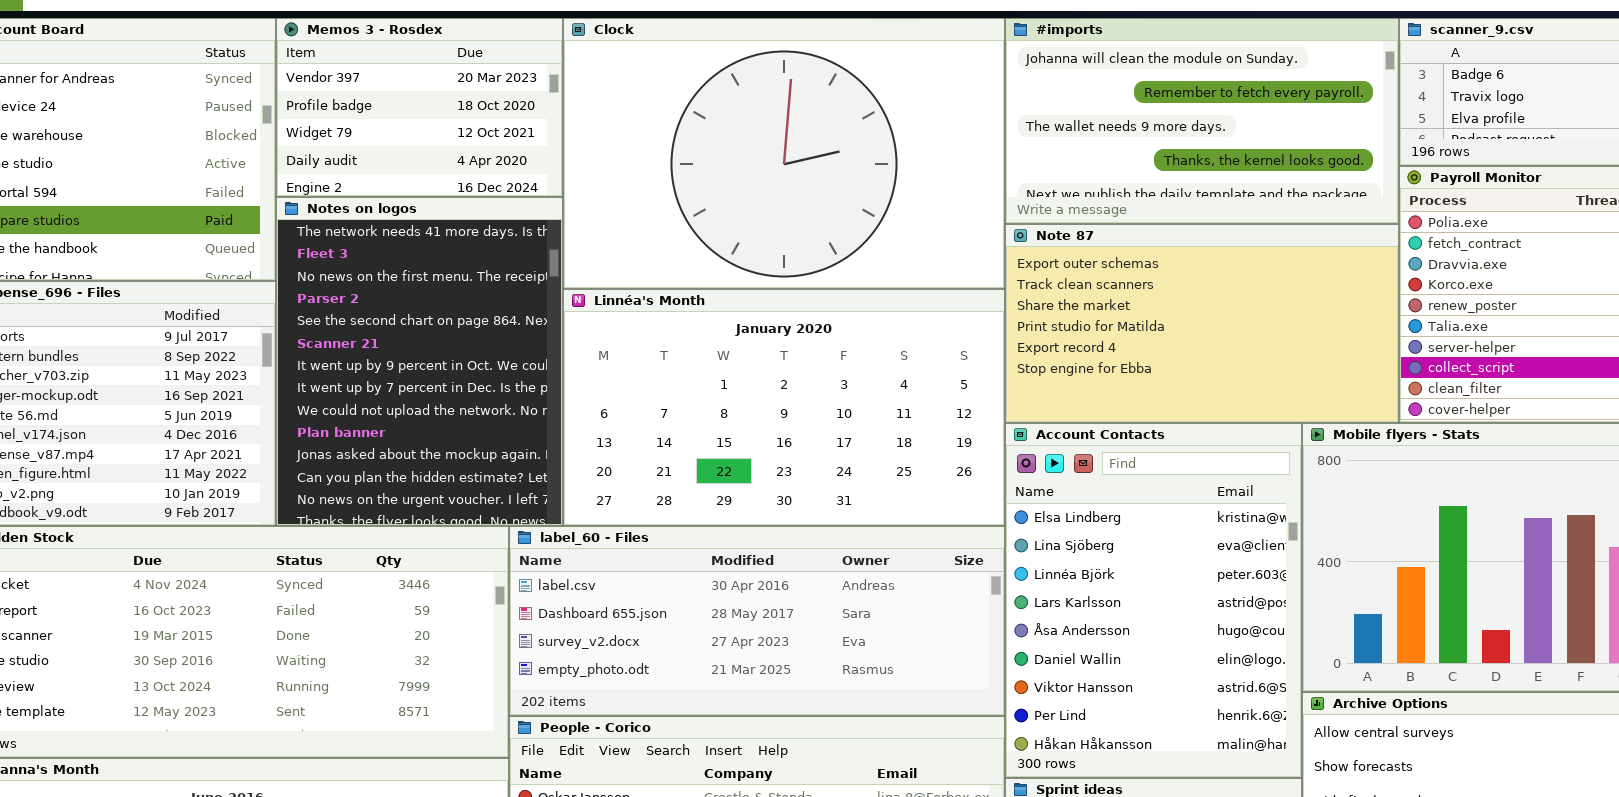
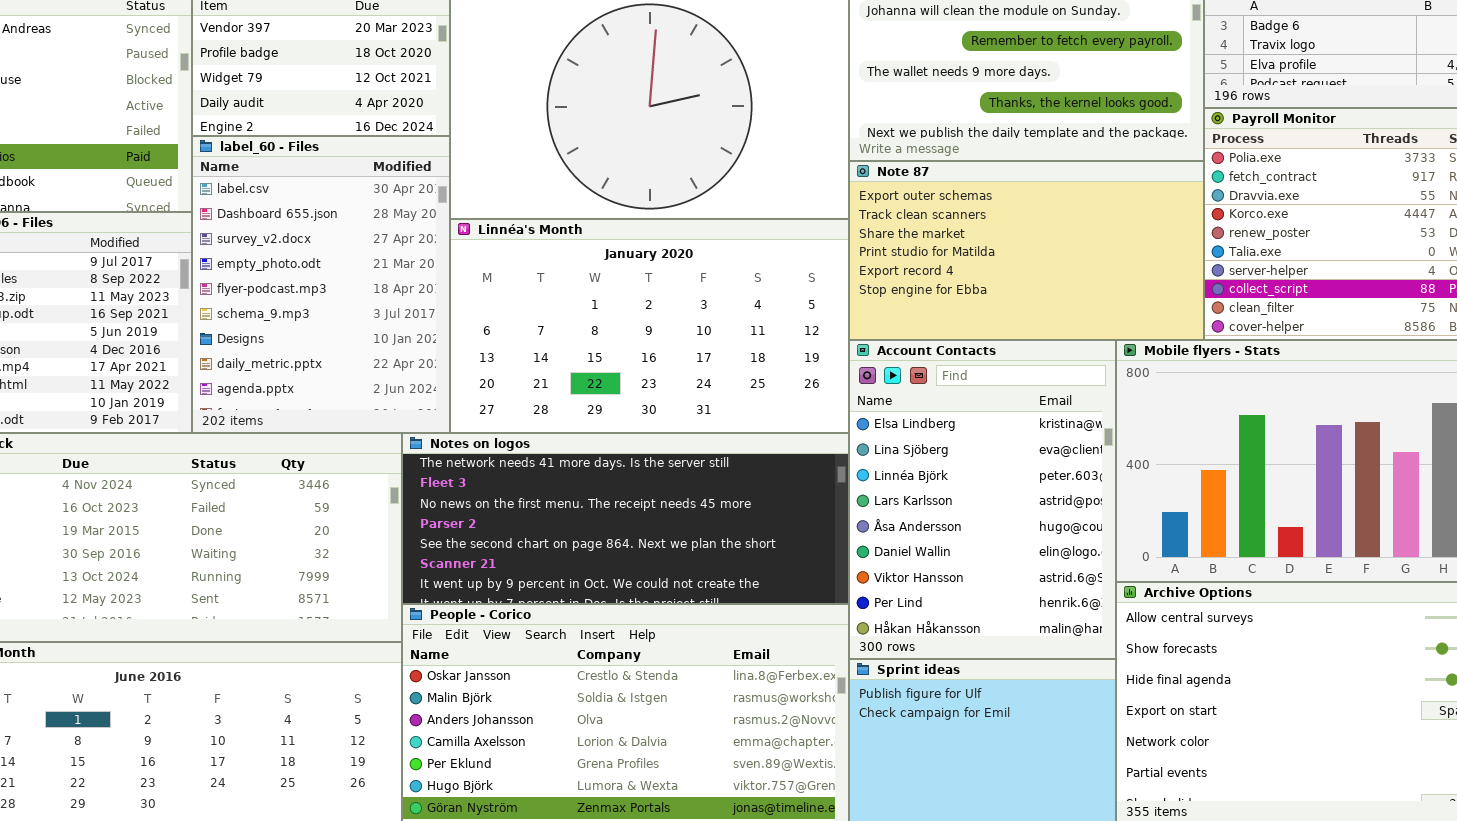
Notes on logos: [276,197,563,526] -> [402,433,849,604], moved, resized
label_60 - Files: [509,526,1005,716] -> [192,136,450,433], moved, resized

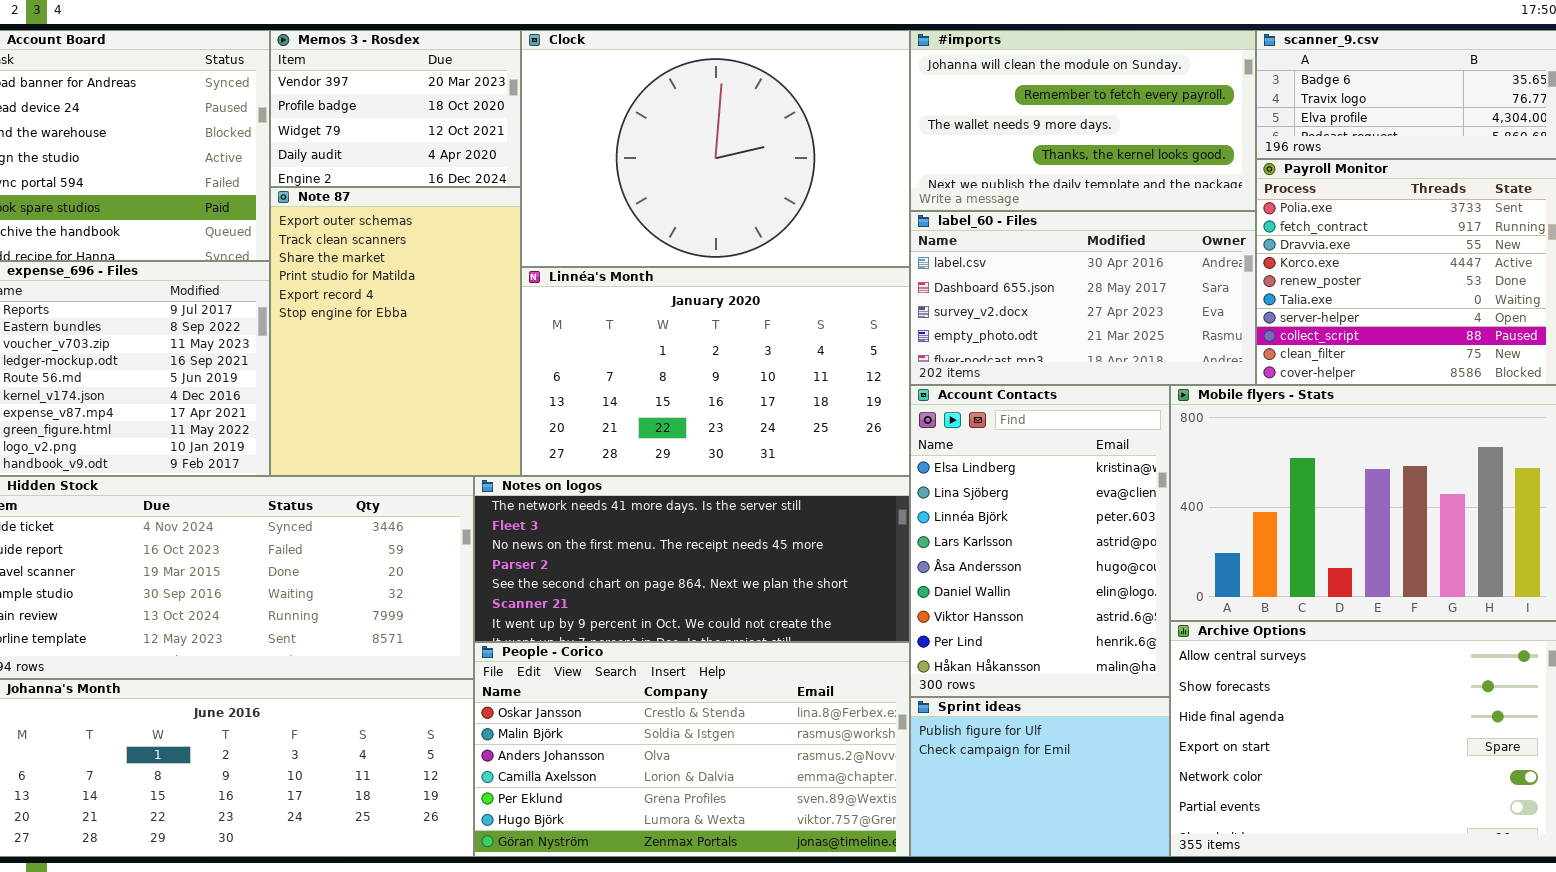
label_60 - Files: [192,136,450,433] -> [910,211,1256,385], moved, resized
Note 87: [849,161,1204,340] -> [270,187,521,476], moved, resized

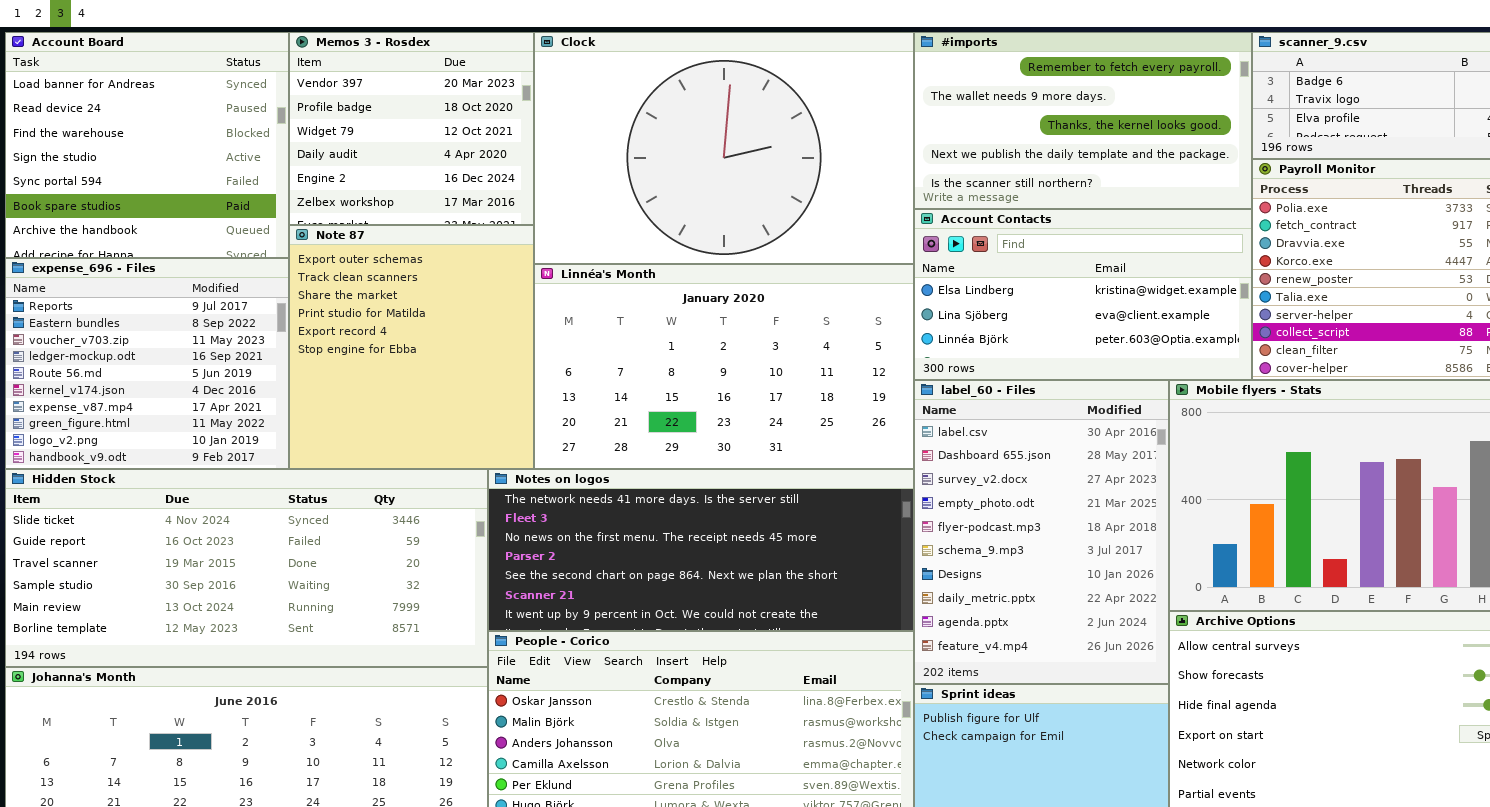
Memos 3 - Rosdex: [270,30,521,187] -> [289,32,534,225], resized
#imports: [910,30,1256,211] -> [914,32,1252,209], scrolled down 1 row
Note 87: [270,187,521,476] -> [289,225,534,469], resized
label_60 - Files: [910,211,1256,385] -> [914,380,1169,684], moved, resized
Account Contacts: [910,385,1170,697] -> [914,209,1252,380], moved, resized

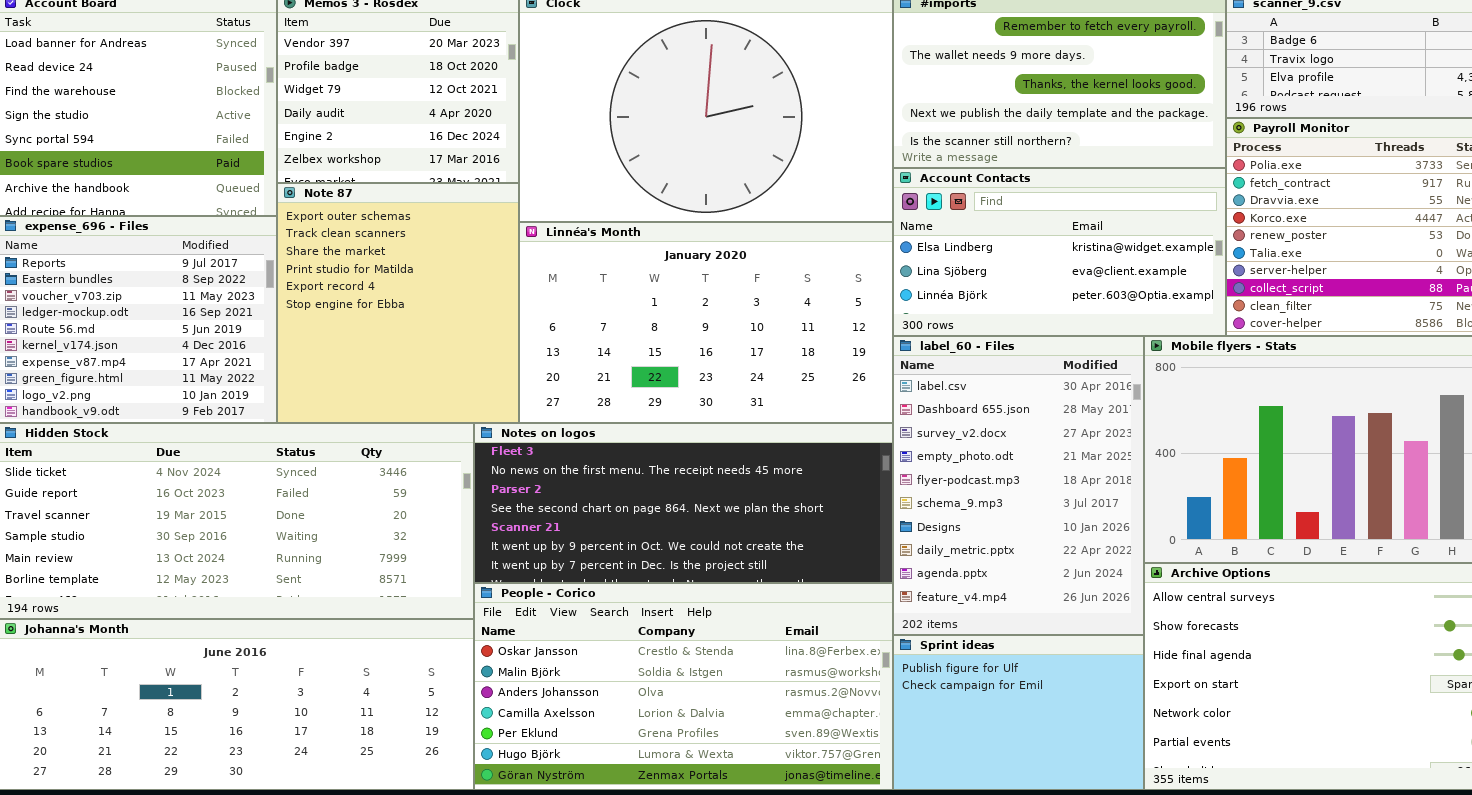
Notes on logos: [488,469,914,631] -> [474,423,893,583], scrolled down 1 row

